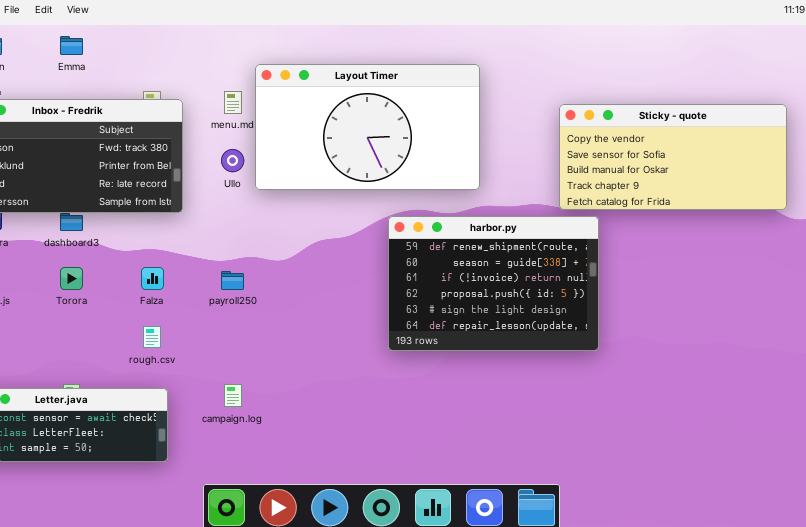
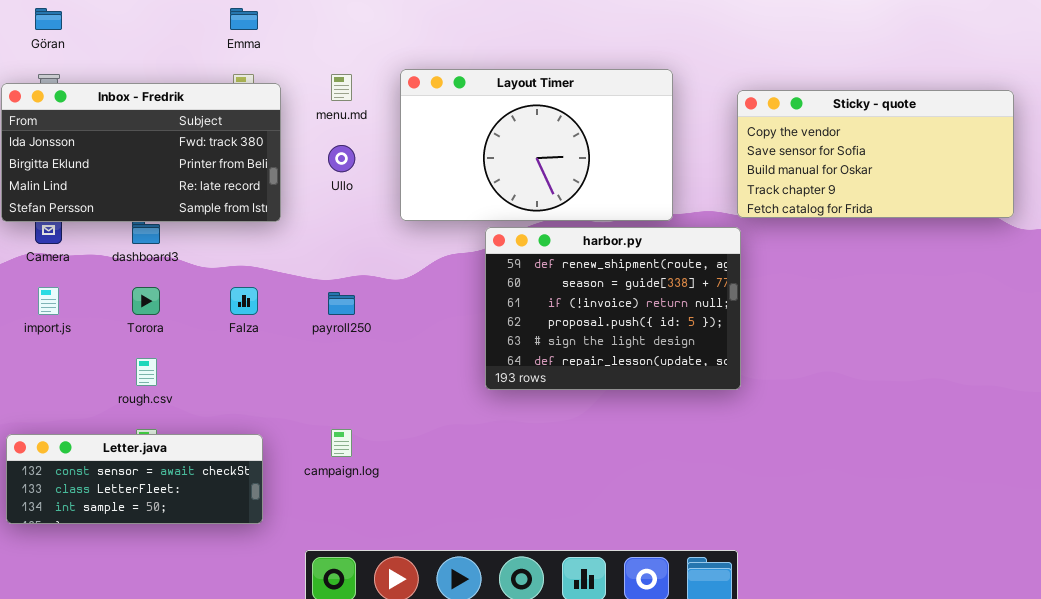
Emma: [60,36,83,55] -> [230,8,258,30], moved
Layout Timer: [255,64,480,190] -> [400,69,673,221], moved
harbor.py: [388,216,599,351] -> [485,227,741,390], moved
rough.csv: [143,326,161,348] -> [136,358,157,386], moved

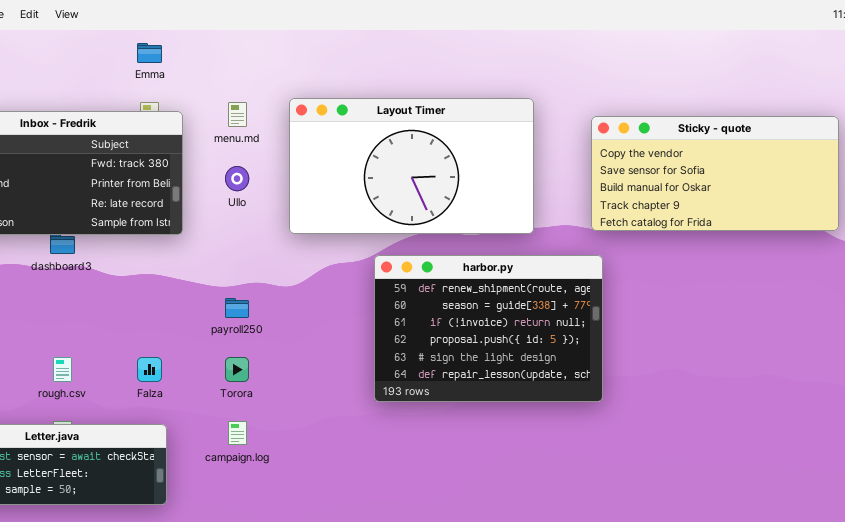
harbor.py: [485,227,741,390] -> [374,255,603,402], moved
Torora: [132,287,160,315] -> [225,357,249,382], moved
Falza: [230,287,258,315] -> [137,357,162,382], moved

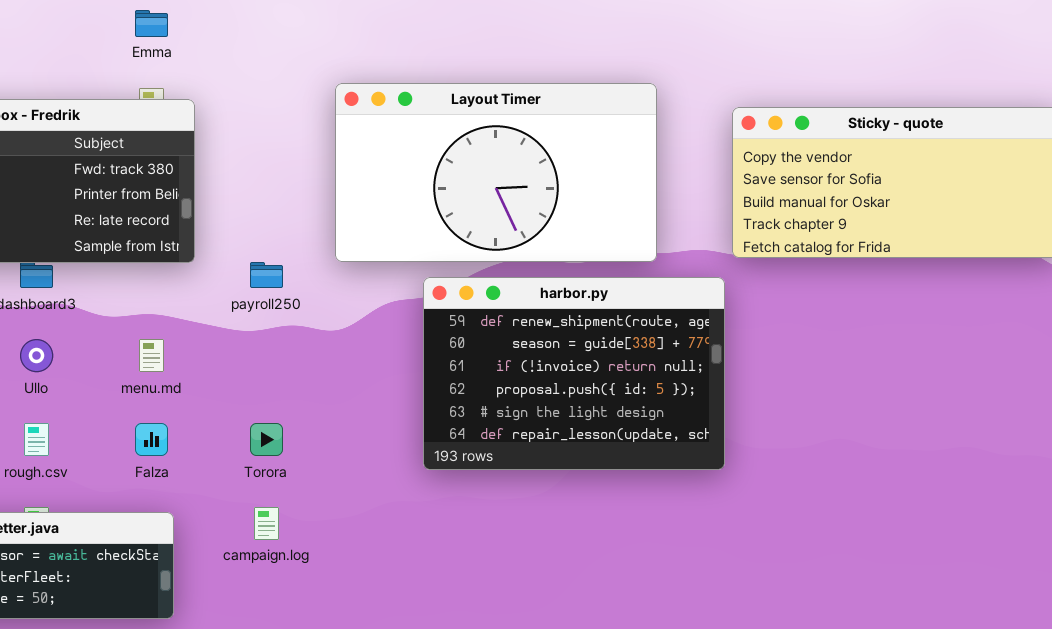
menu.md: [228,102,247,127] -> [139,339,164,372], moved
Ullo: [225,166,249,191] -> [20,339,53,372], moved
harbor.py: [374,255,603,402] -> [423,277,725,470], moved
payroll250: [225,298,249,318] -> [250,262,283,288], moved

